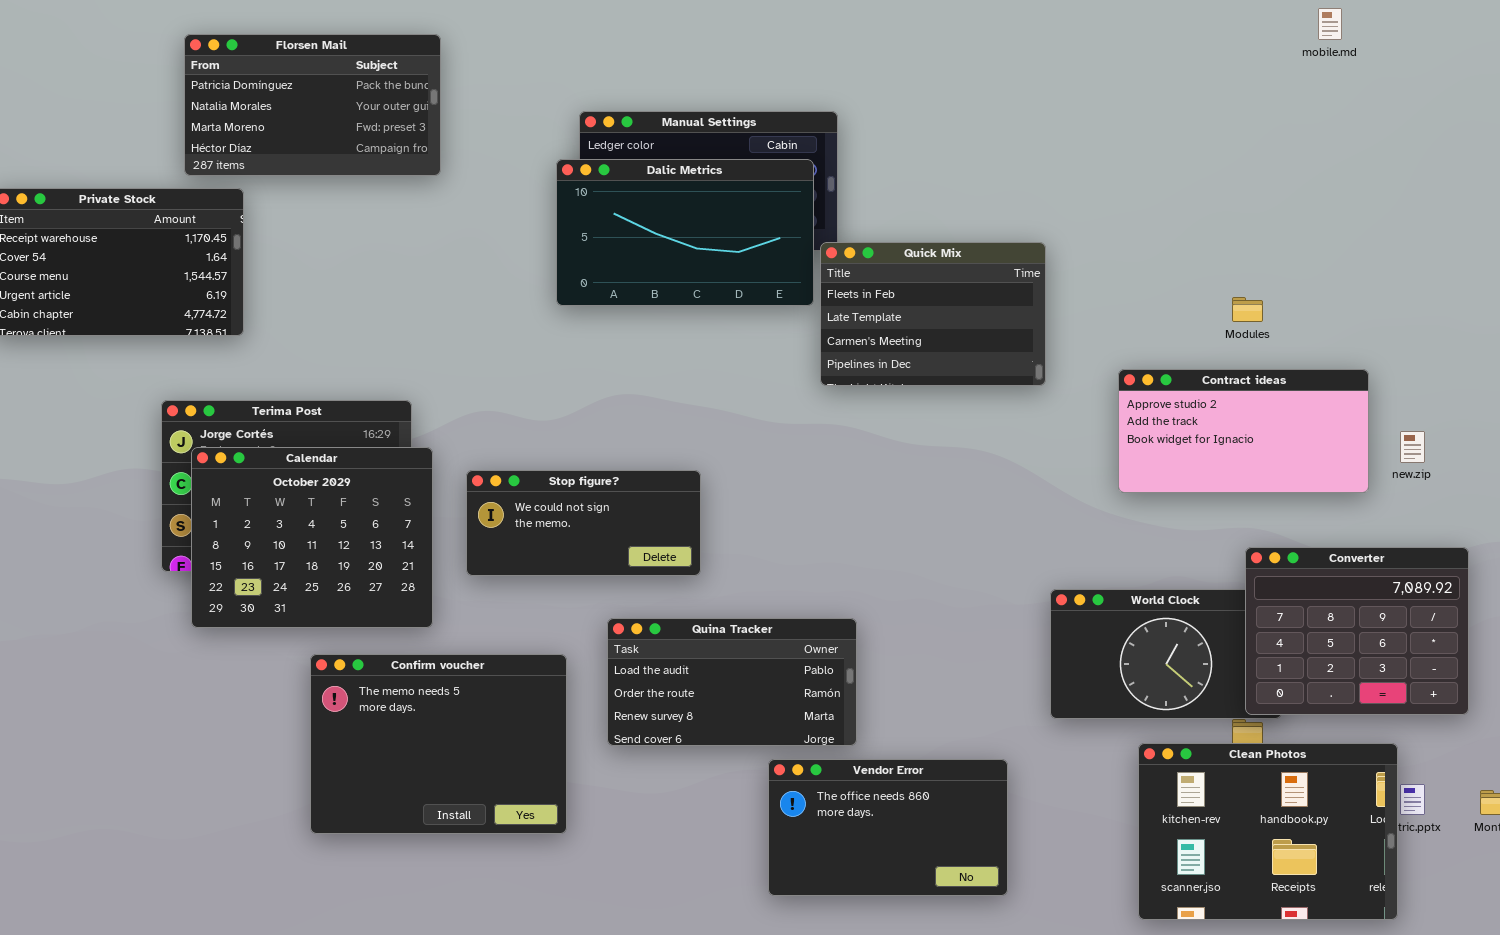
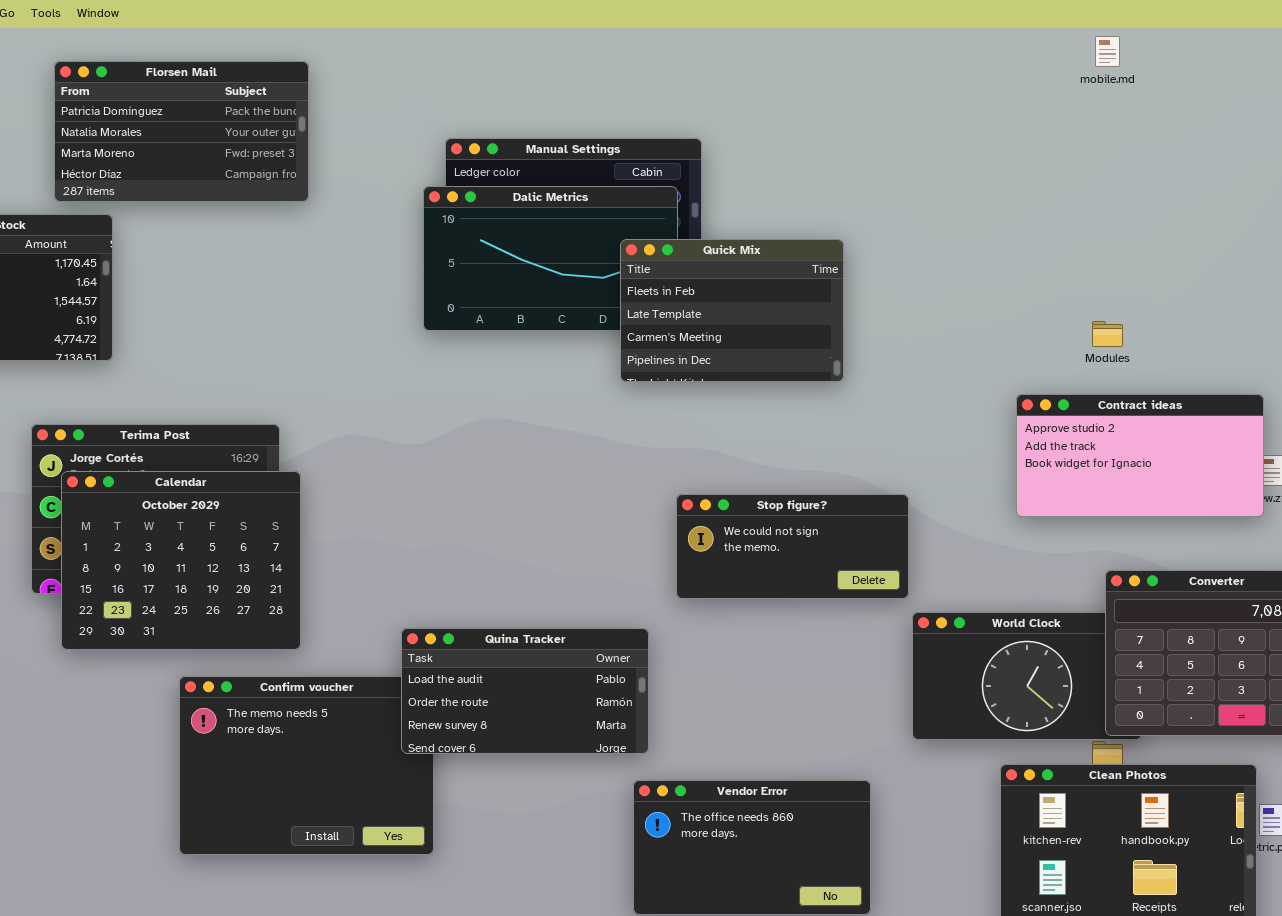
mobile.md: [1318,8,1342,40] -> [1095,36,1120,67], moved
Quick Mix: [820,242,1046,386] -> [620,239,844,382], moved
Contract ideas: [1118,369,1369,493] -> [1016,394,1264,517], moved
Stop figure?: [466,470,701,576] -> [676,494,909,599], moved
Quina Tracker: [607,618,857,746] -> [401,628,649,754], moved

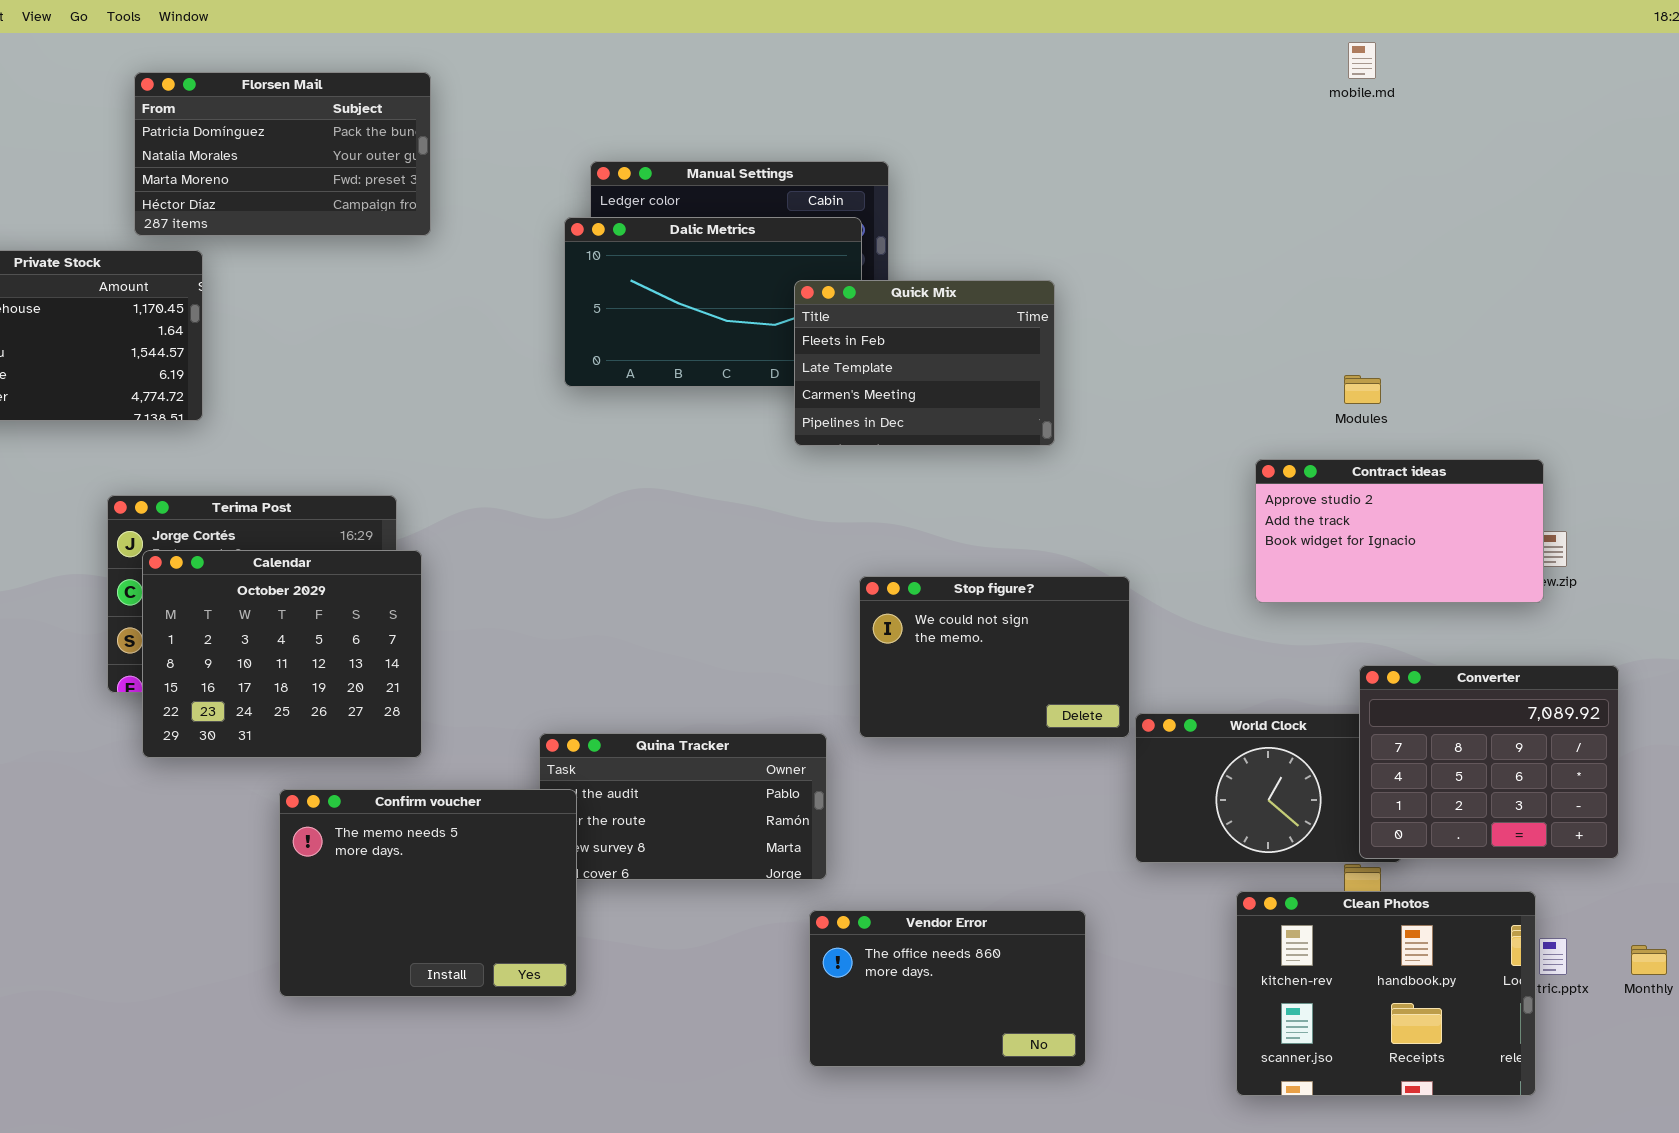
Stop figure?: [676,494,909,599] -> [859,576,1130,738], resized
Confirm voucher: [179,676,434,855] -> [279,789,577,997], raised

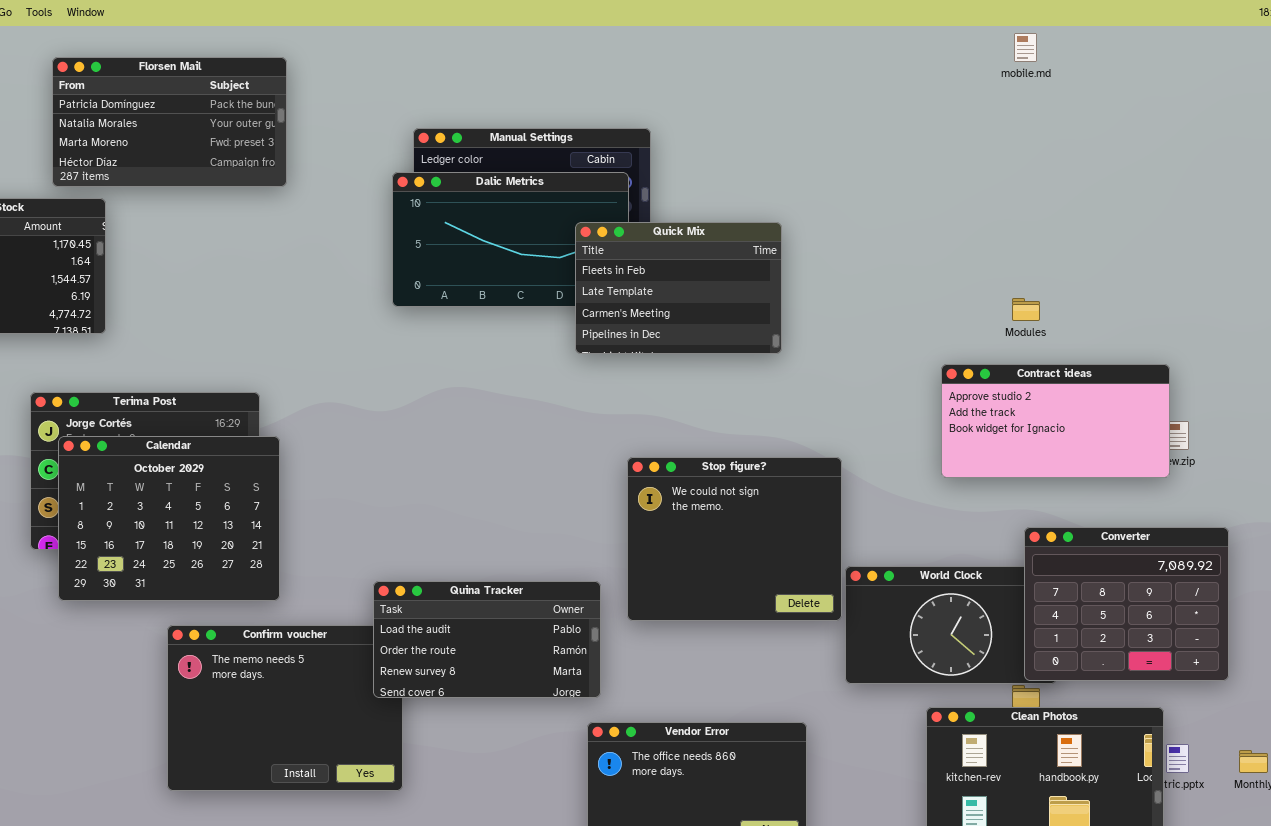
Stop figure?: [859,576,1130,738] -> [627,457,842,621], resized
Quina Tracker: [539,733,827,880] -> [373,581,601,698], raised

